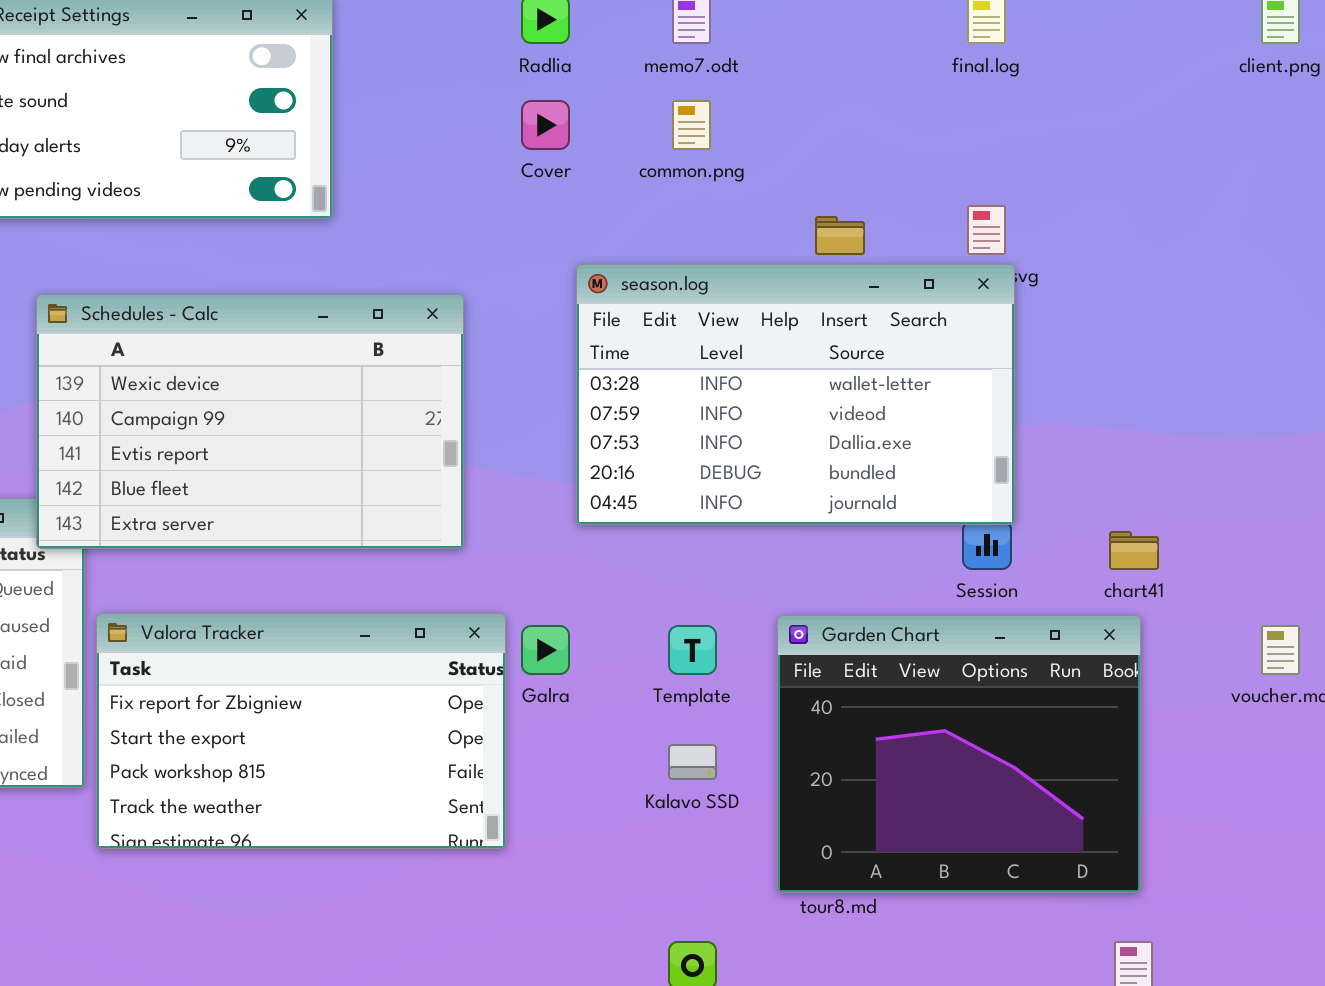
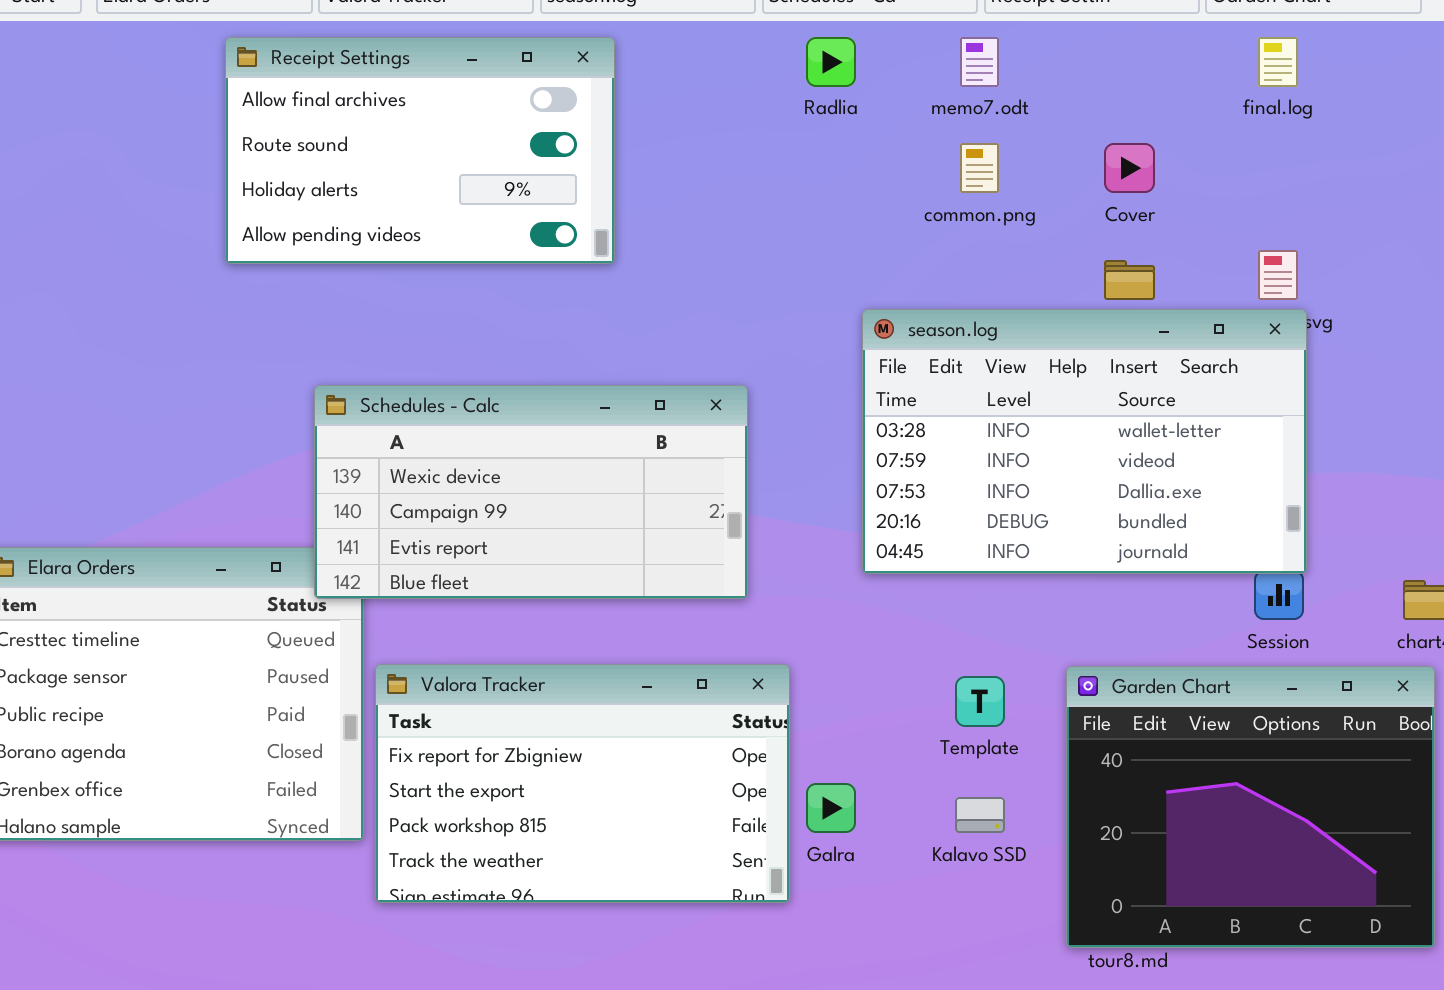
Cover: [521,100,570,150] -> [1104,143,1155,193], moved
Schedules - Calc: [36,294,464,549] -> [314,385,748,599], resized
Galra: [521,625,570,675] -> [806,783,856,833], moved

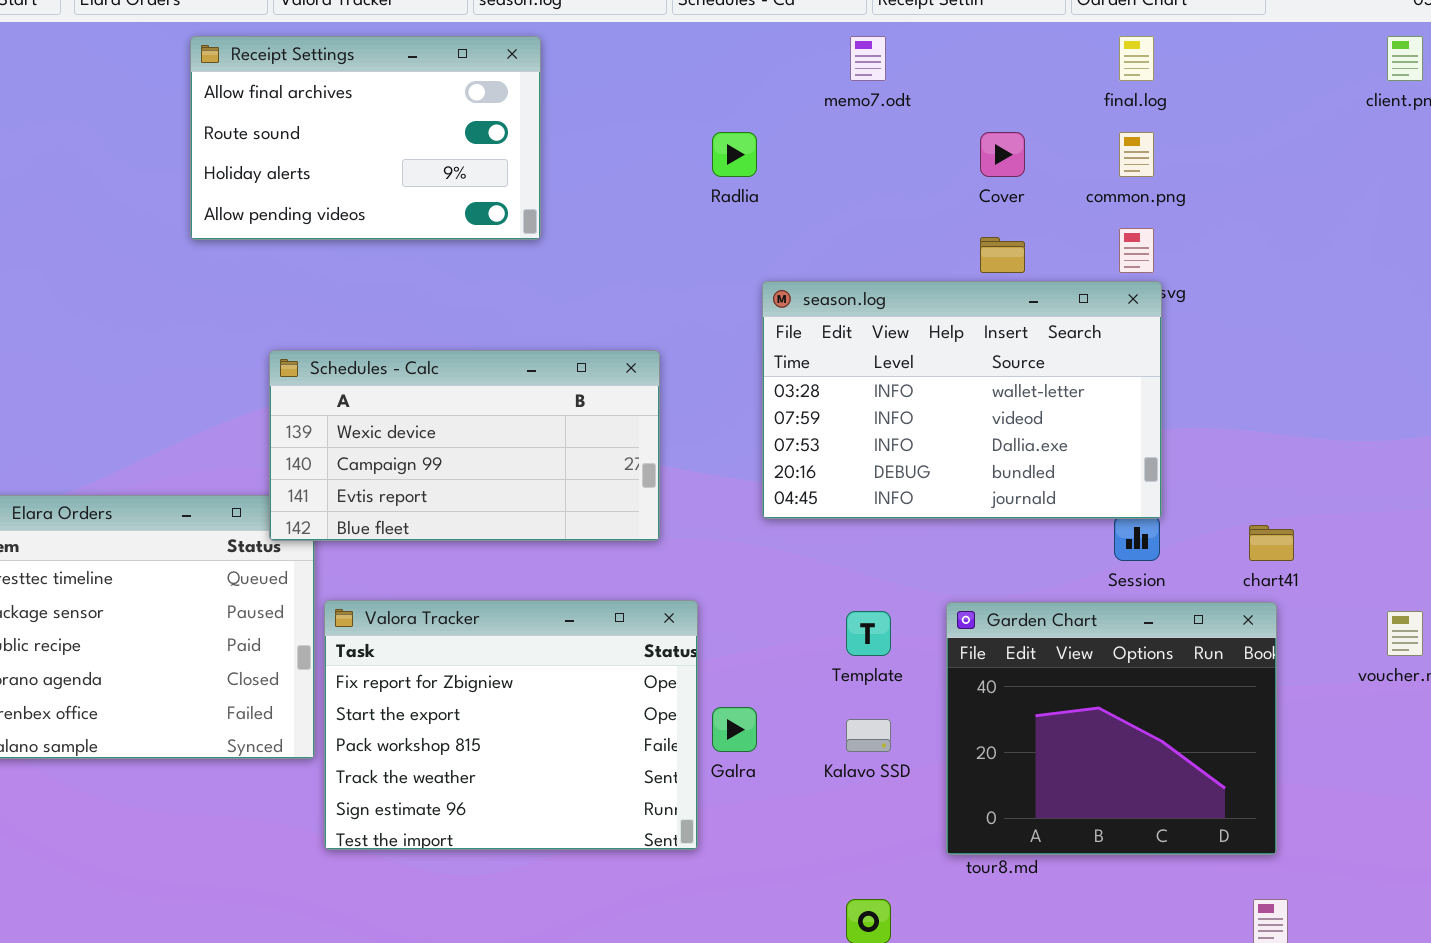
Radlia: [806,37,856,87] -> [712,132,757,177], moved
common.png: [960,143,999,193] -> [1119,132,1154,177], moved
Valora Tracker: [375,664,790,903] -> [324,600,698,850], resized

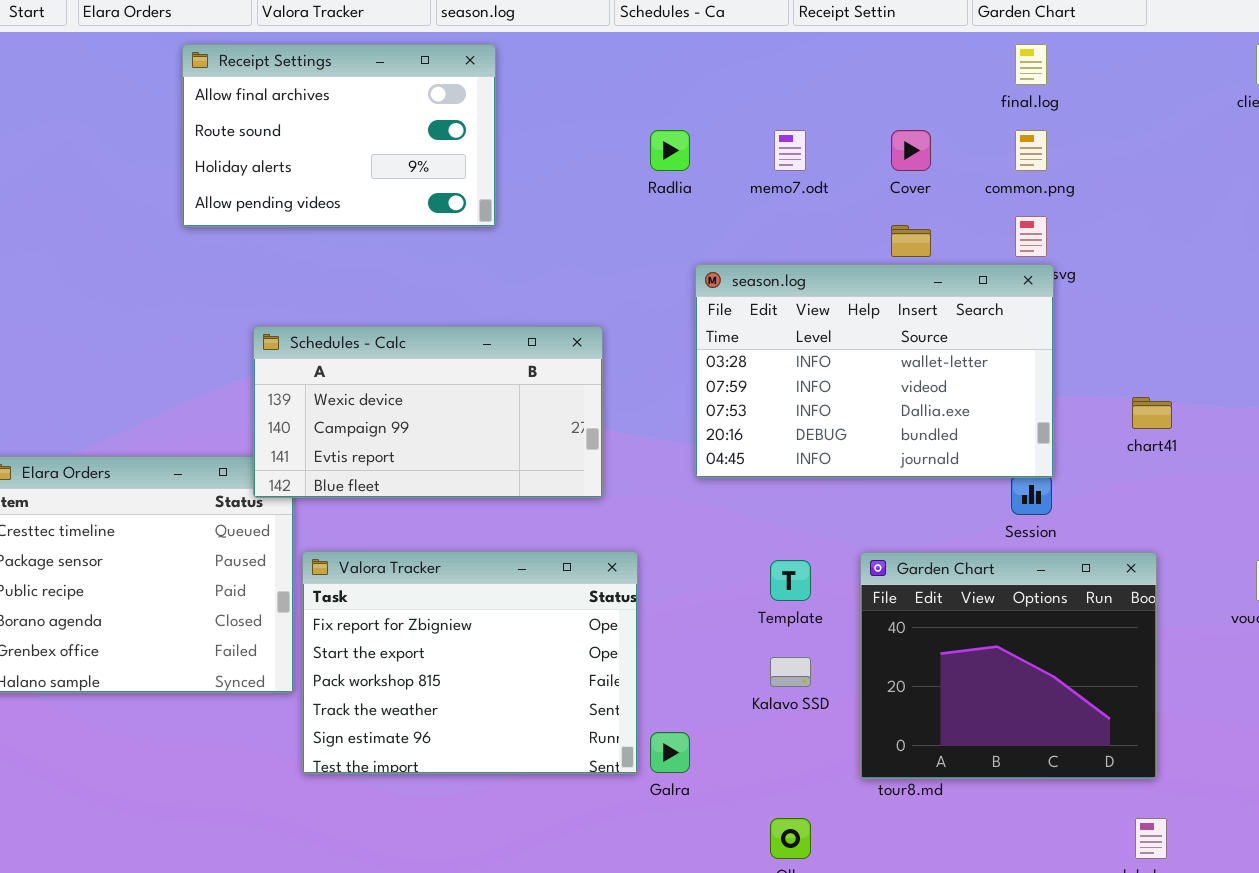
memo7.odt: [850,36,886,81] -> [774,130,806,171], moved
chart41: [1249,525,1294,561] -> [1132,397,1172,429], moved
Galra: [712,707,757,752] -> [650,732,690,773], moved

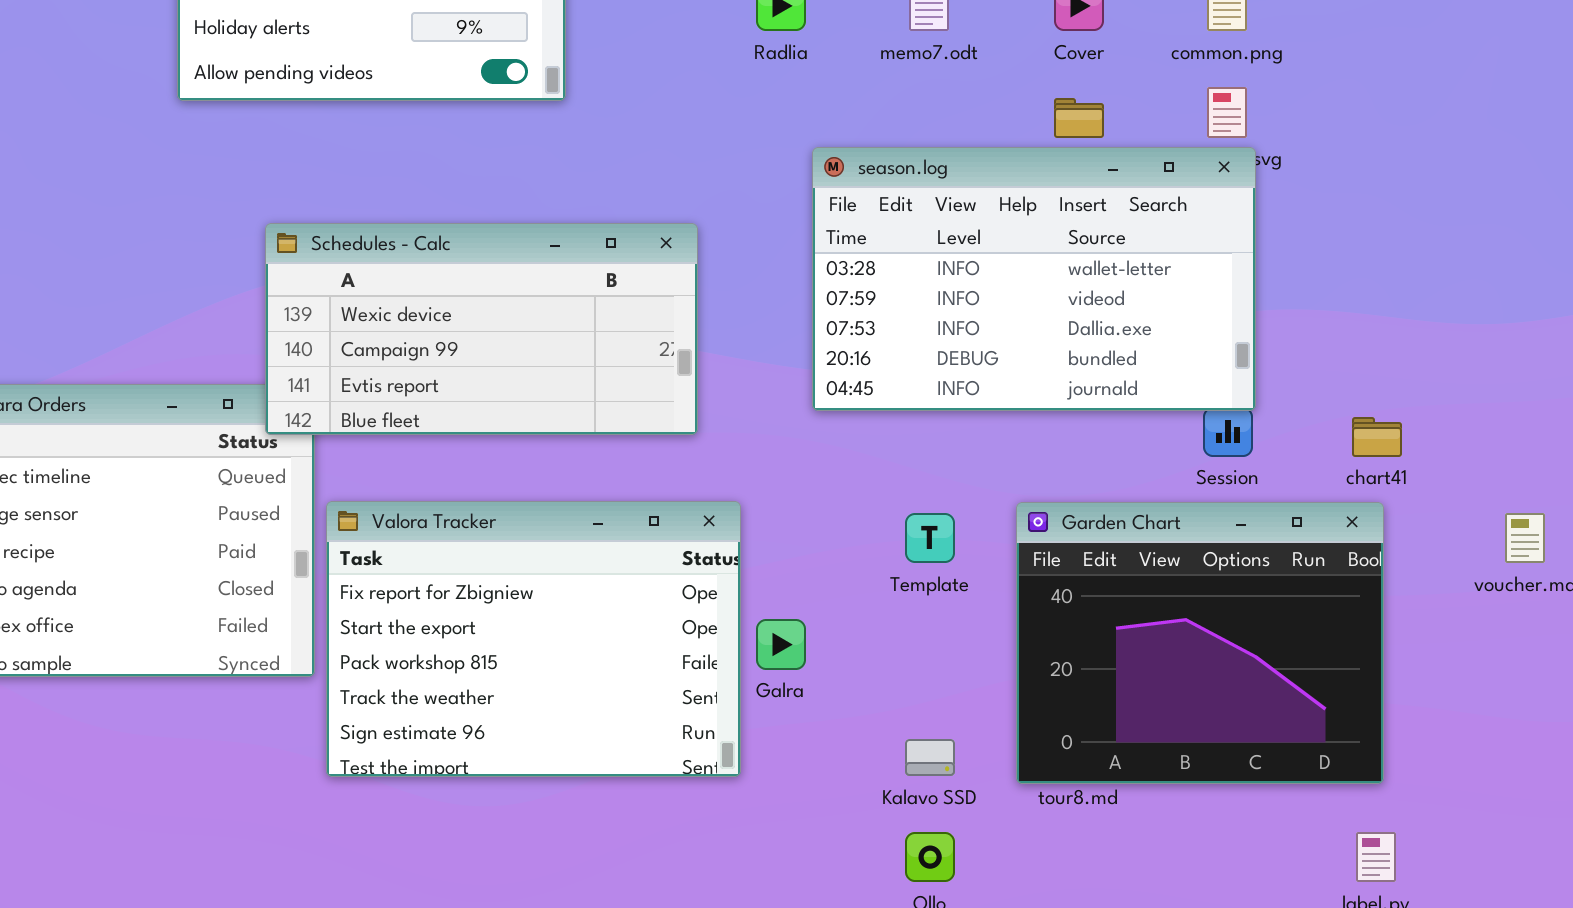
chart41: [1132,397,1172,429] -> [1352,417,1402,457], moved
Kalavo SSD: [770,657,811,687] -> [905,739,955,776], moved
Galra: [650,732,690,773] -> [756,619,806,670], moved

